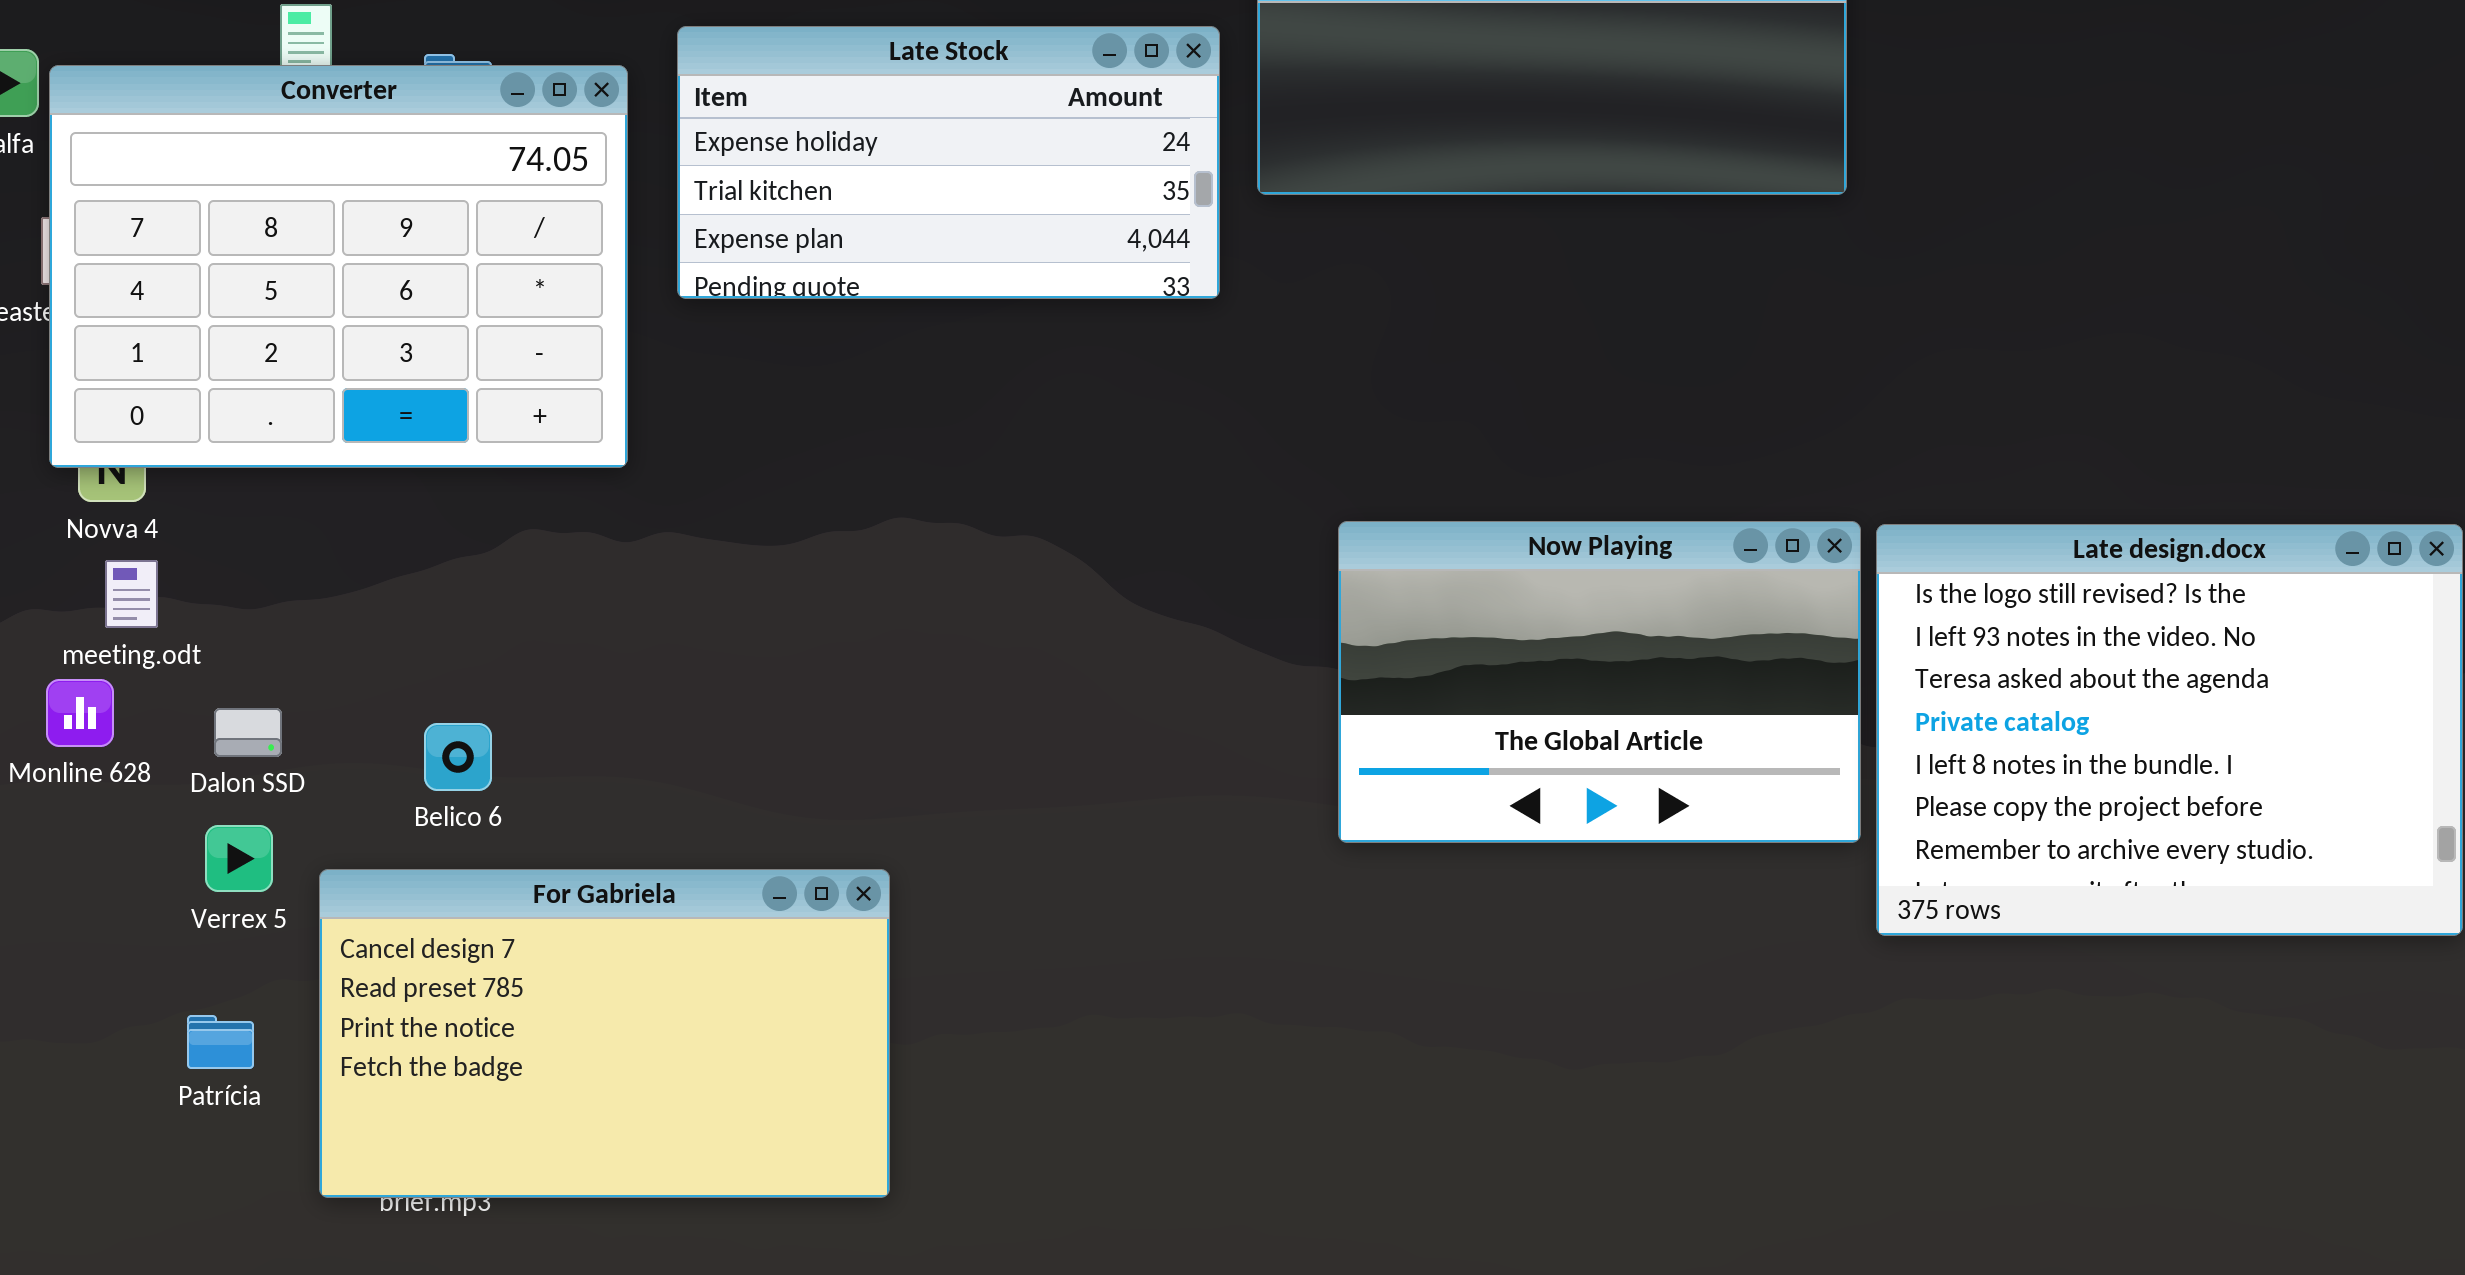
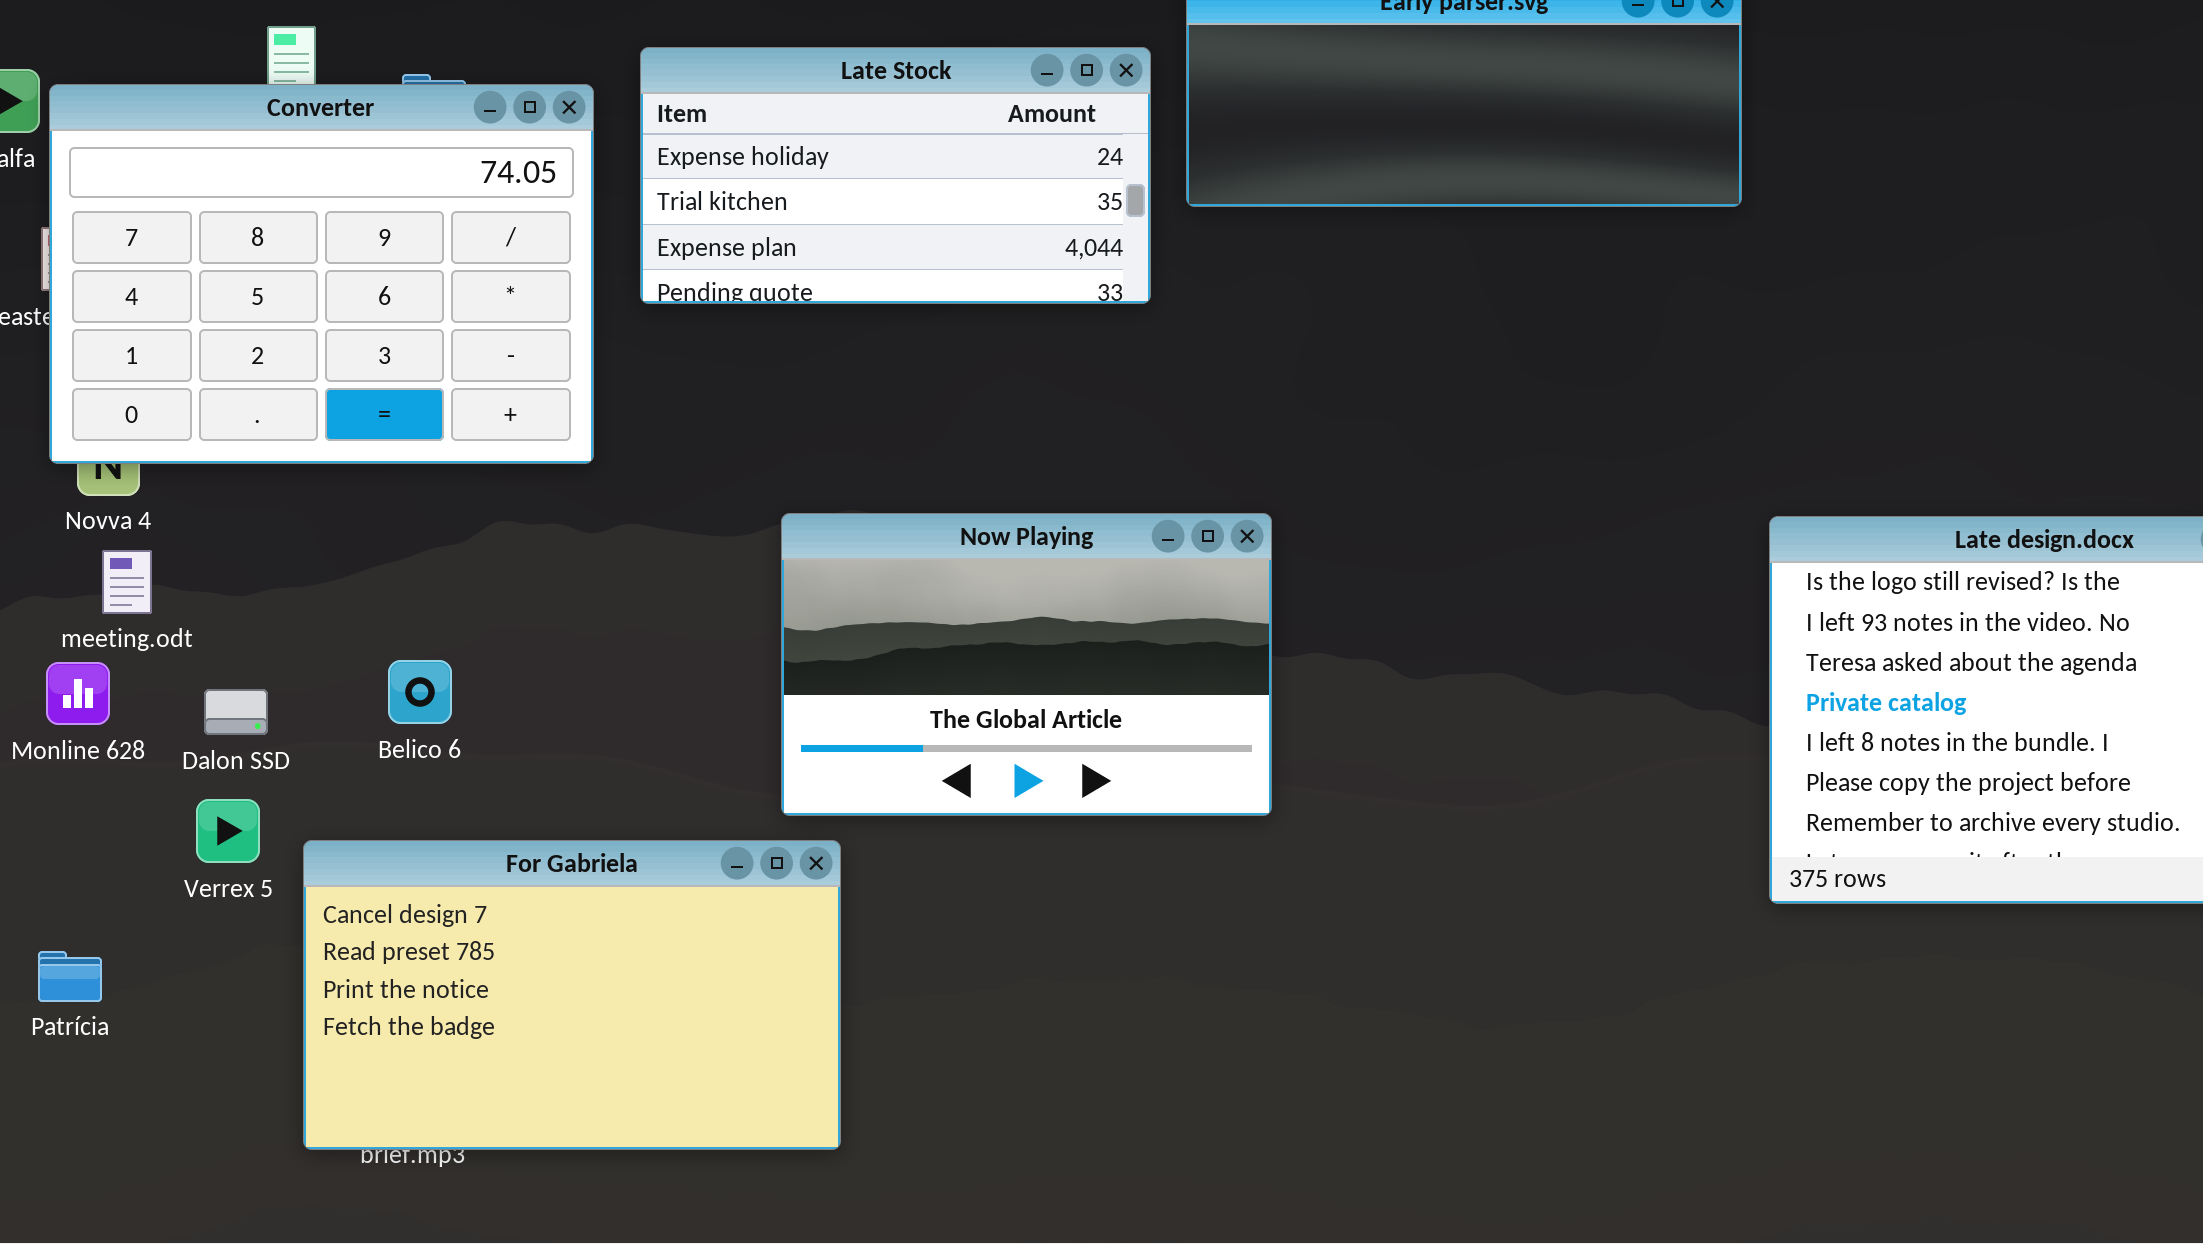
Now Playing: [1338,521,1861,843] -> [781,513,1272,816], moved
Belico 6: [424,723,492,791] -> [388,660,452,724], moved
Patrícia: [187,1015,254,1069] -> [38,951,102,1002], moved

